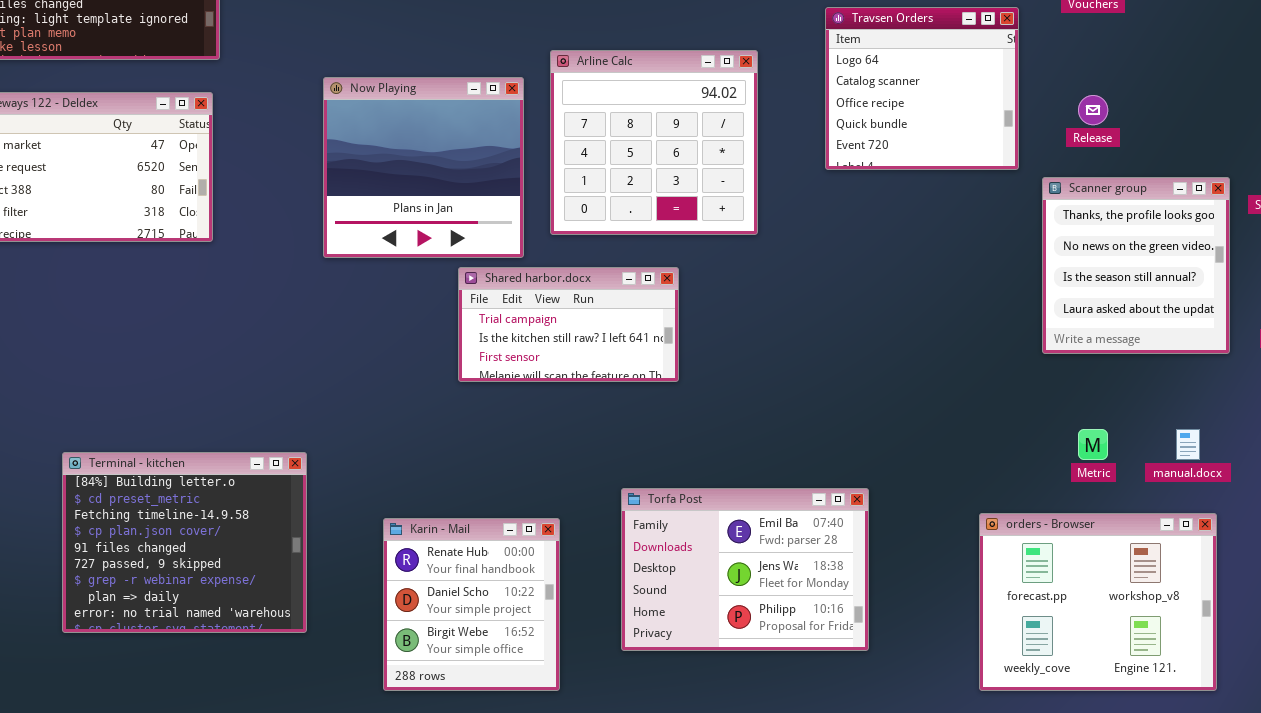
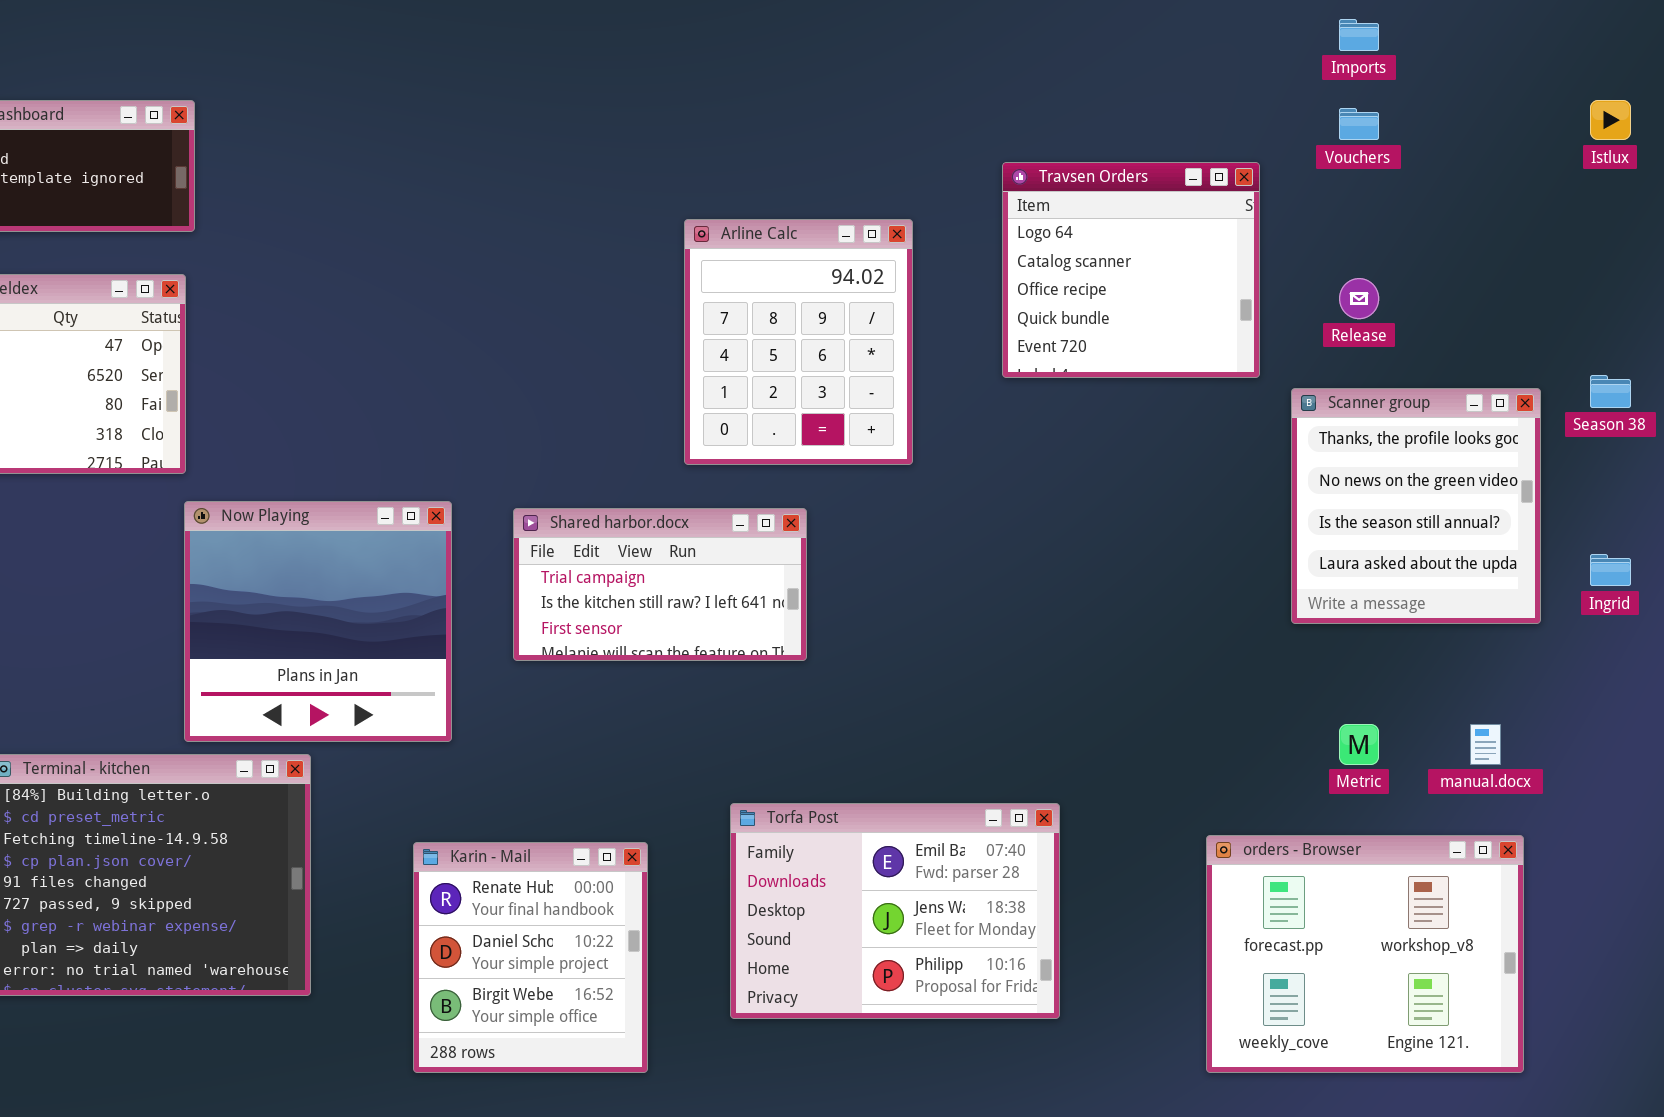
Arline Calc: [550,50,758,235] -> [684,219,913,465], resized
Now Playing: [323,77,524,258] -> [184,501,452,742], moved

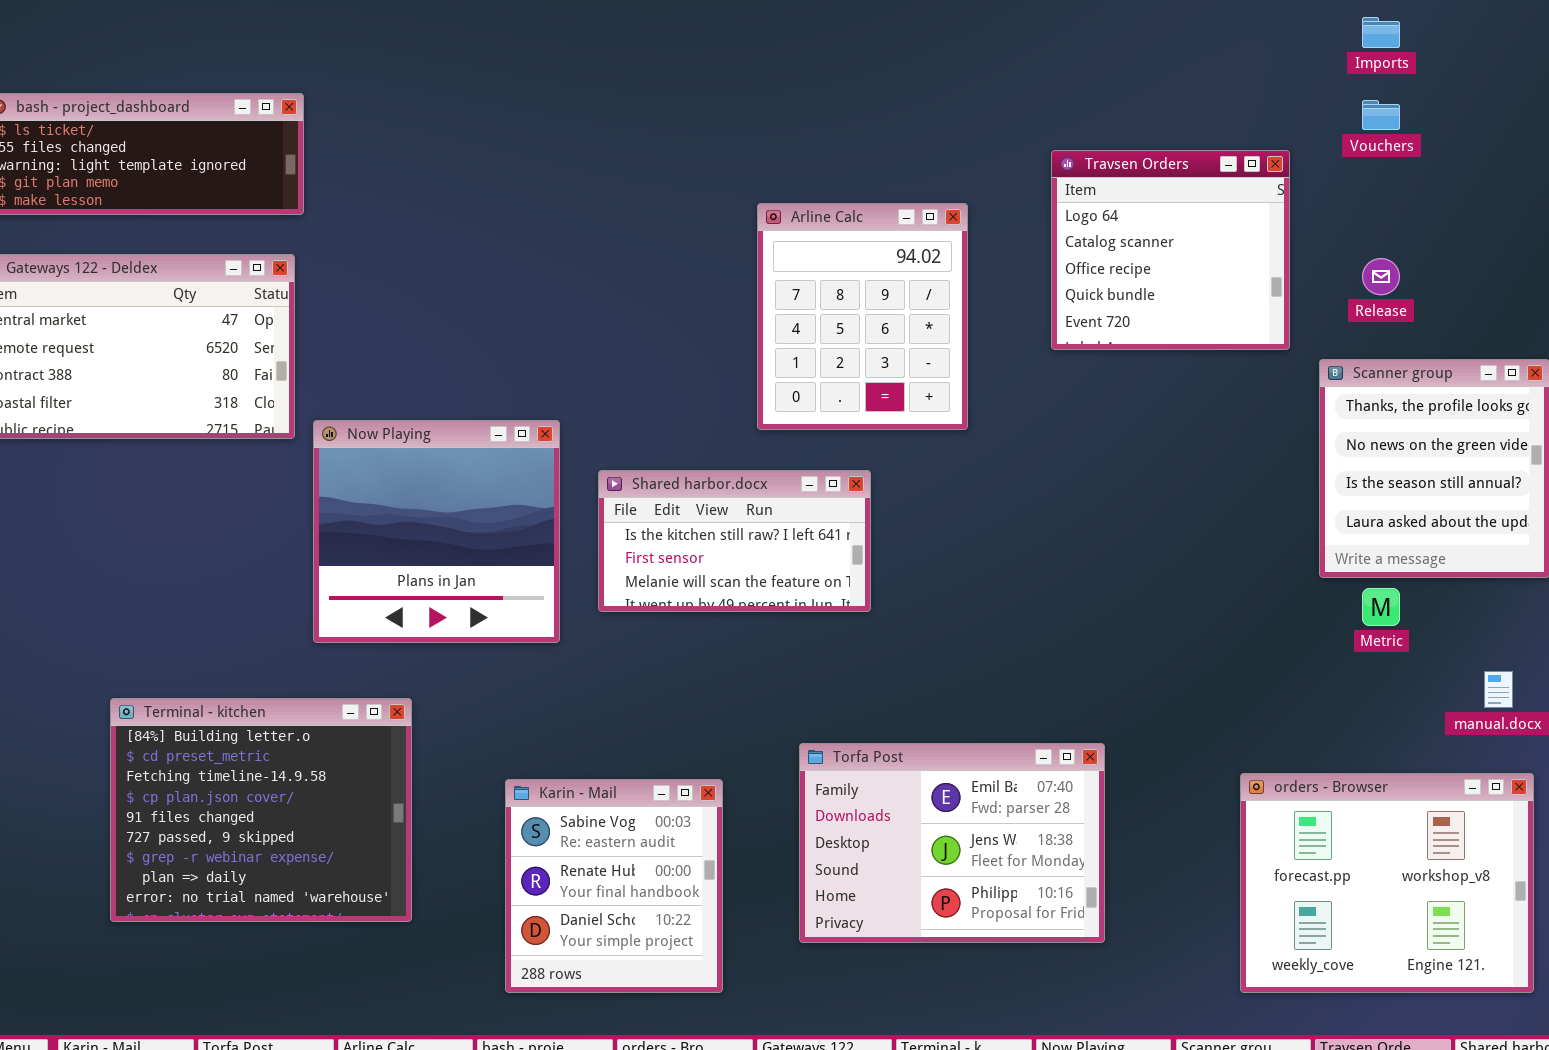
Now Playing: [184,501,452,742] -> [313,420,560,643], moved
Shared harbor.docx: [513,508,807,661] -> [598,470,871,612], scrolled down 1 row
Metric: [1339,724,1379,765] -> [1362,588,1400,626], moved
Karin - Mail: [413,842,648,1073] -> [505,779,723,993], scrolled up 1 row

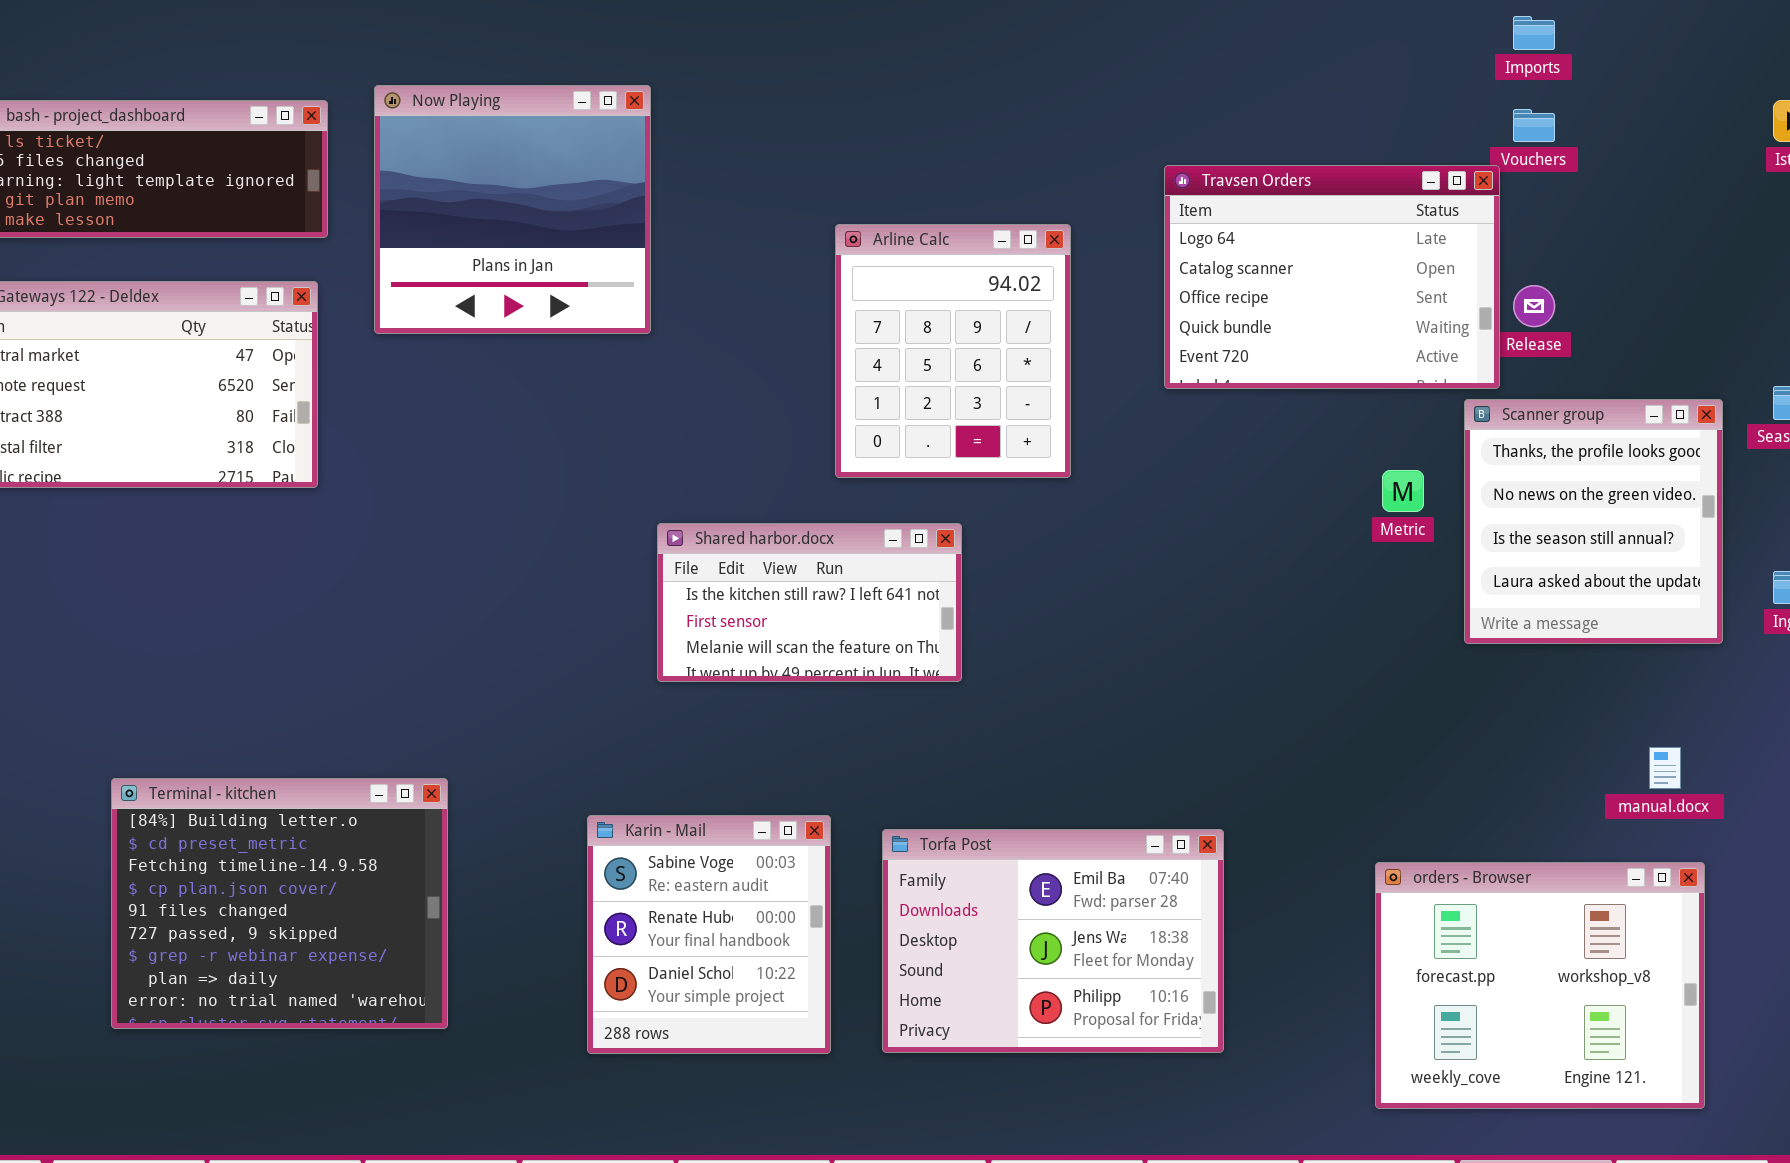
Travsen Orders: [1051,150,1290,350] -> [1164,165,1500,389], resized
Now Playing: [313,420,560,643] -> [374,85,651,334], moved
Metric: [1362,588,1400,626] -> [1382,470,1424,512], moved
Karin - Mail: [505,779,723,993] -> [587,815,831,1054], moved

